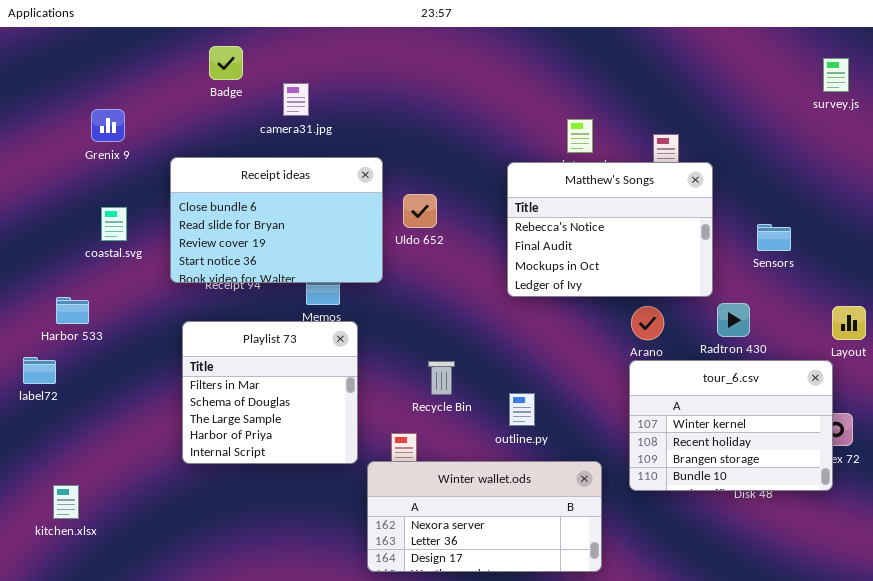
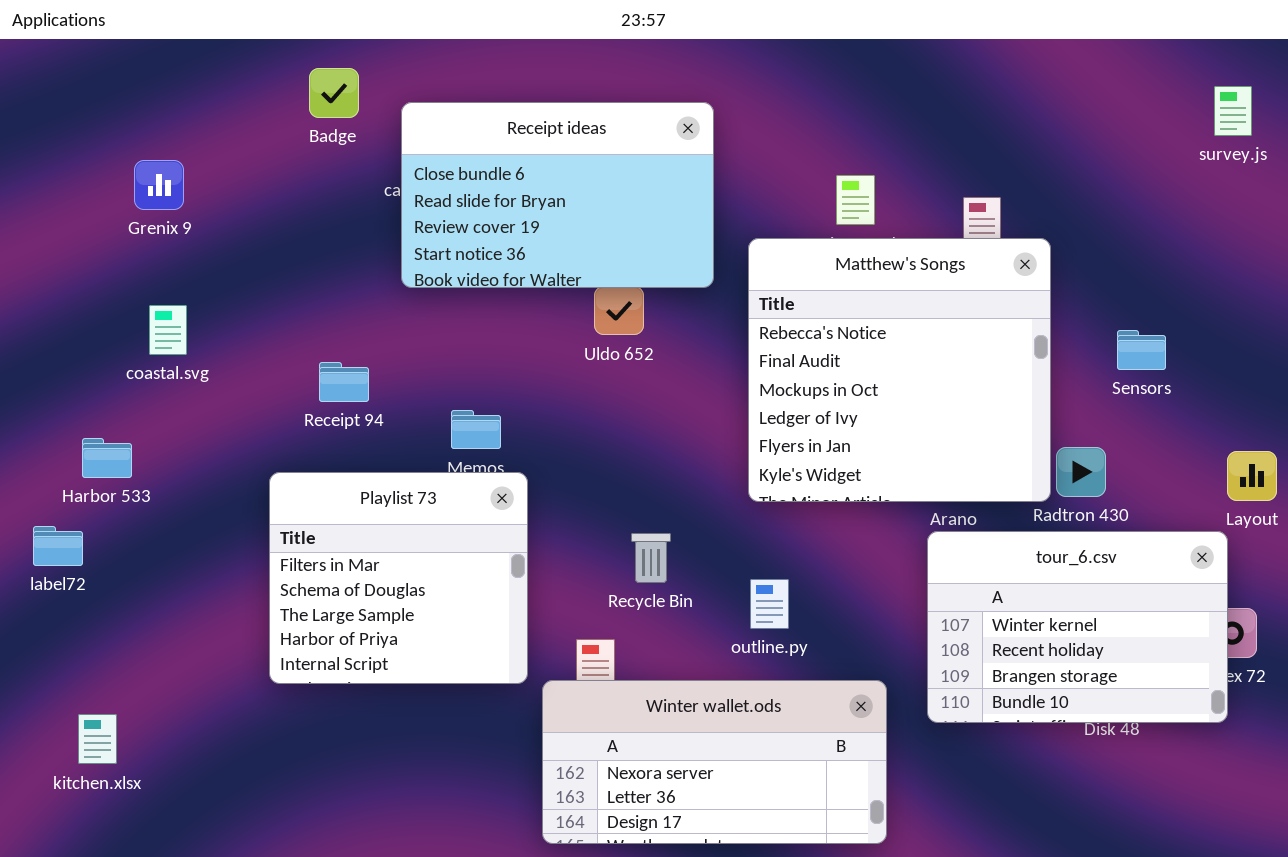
Receipt ideas: [170,157,383,283] -> [401,102,714,288], moved
Matthew's Songs: [507,162,713,297] -> [748,238,1051,502], resized

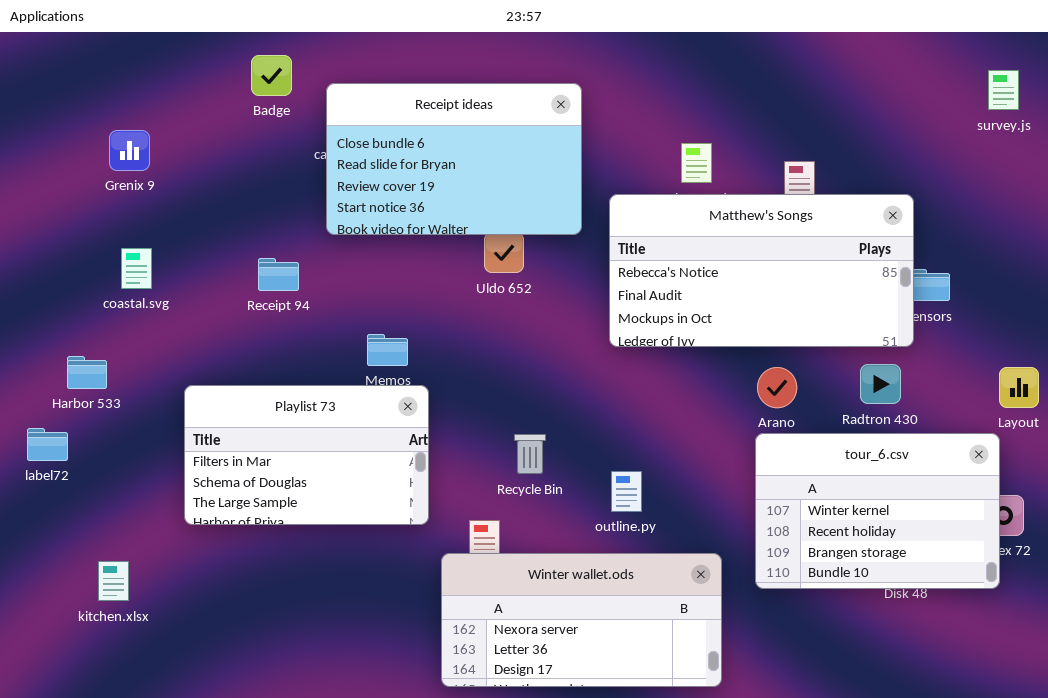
Matthew's Songs: [748,238,1051,502] -> [609,194,914,347], resized
Receipt 94: [319,362,369,402] -> [258,258,299,291], moved
Playlist 73: [269,472,528,684] -> [184,385,429,525], resized
kitchen.xlsx: [78,714,117,764] -> [98,561,129,601], moved

